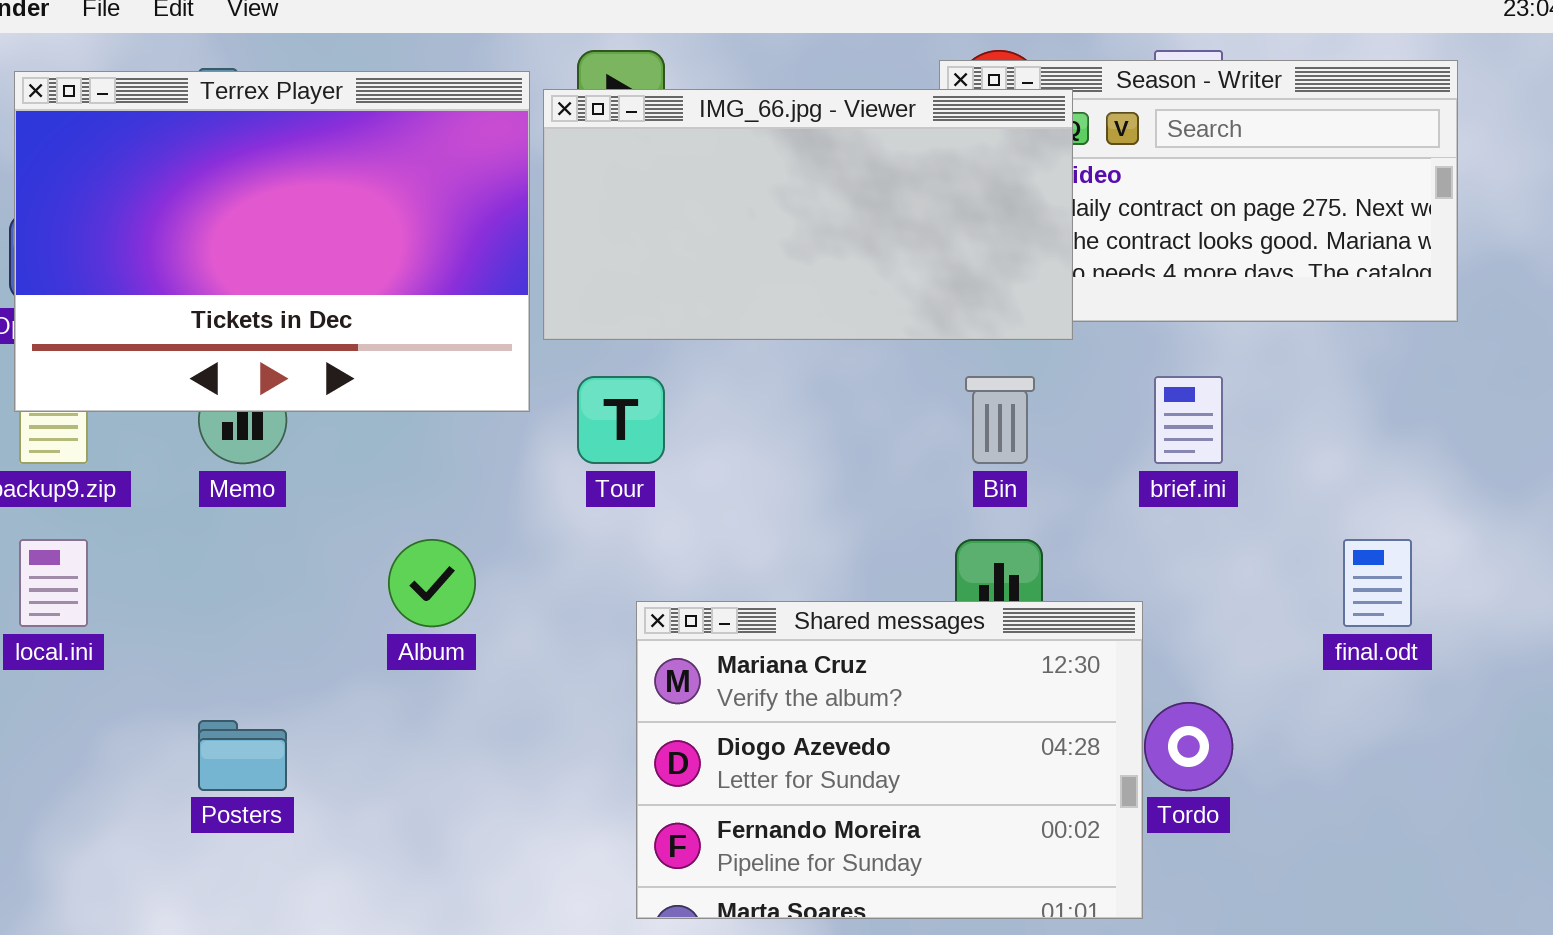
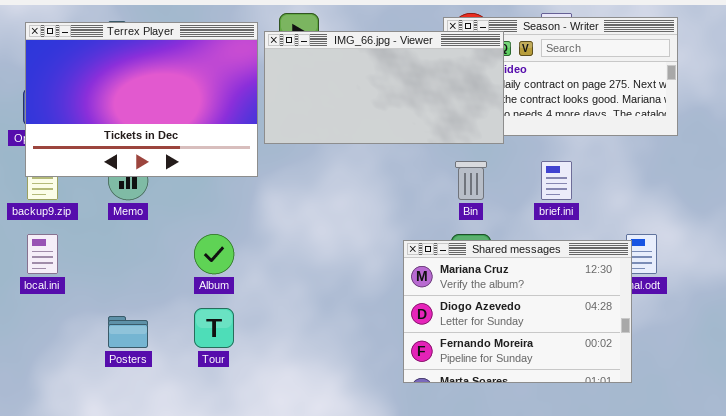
Tour: [577,376,665,464] -> [194,308,234,348], moved
Shared messages: [636,601,1143,919] -> [403,240,632,383], moved

